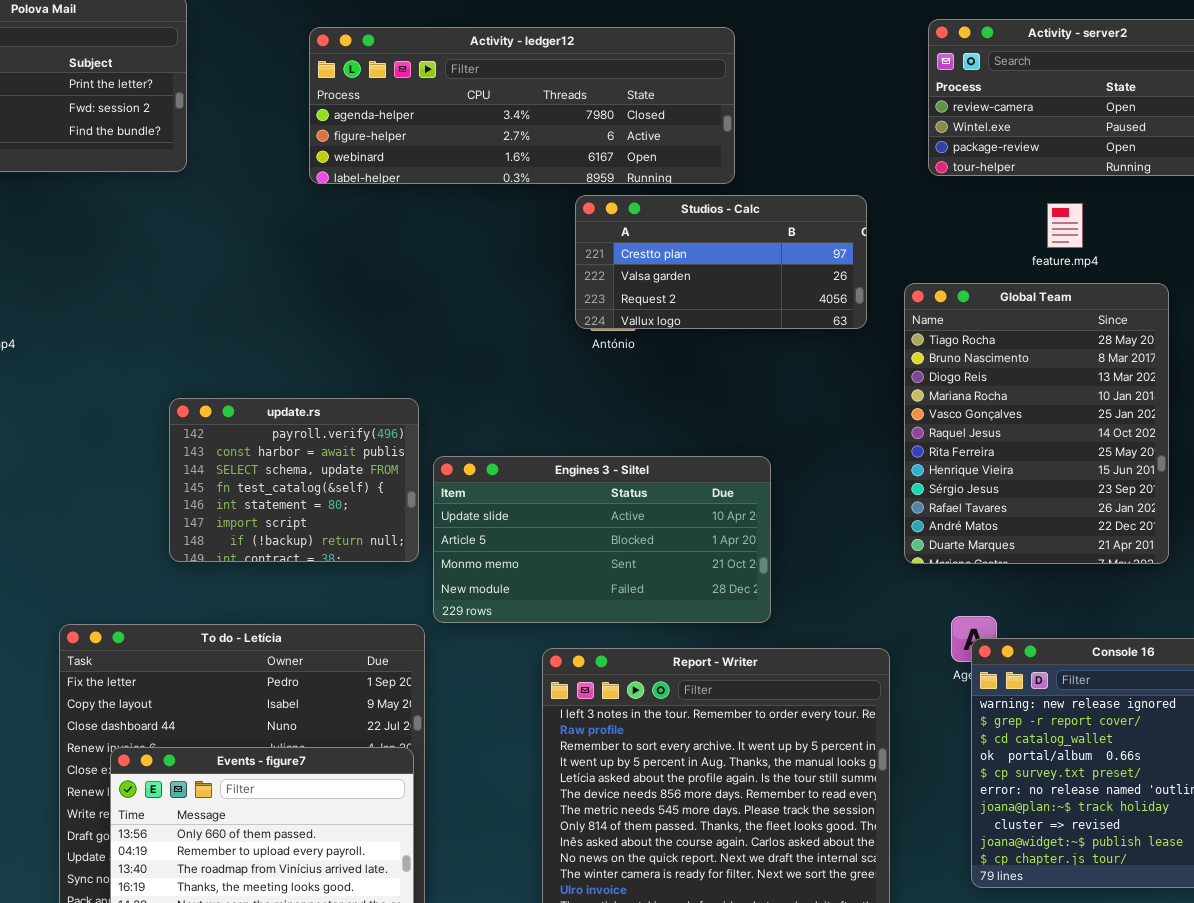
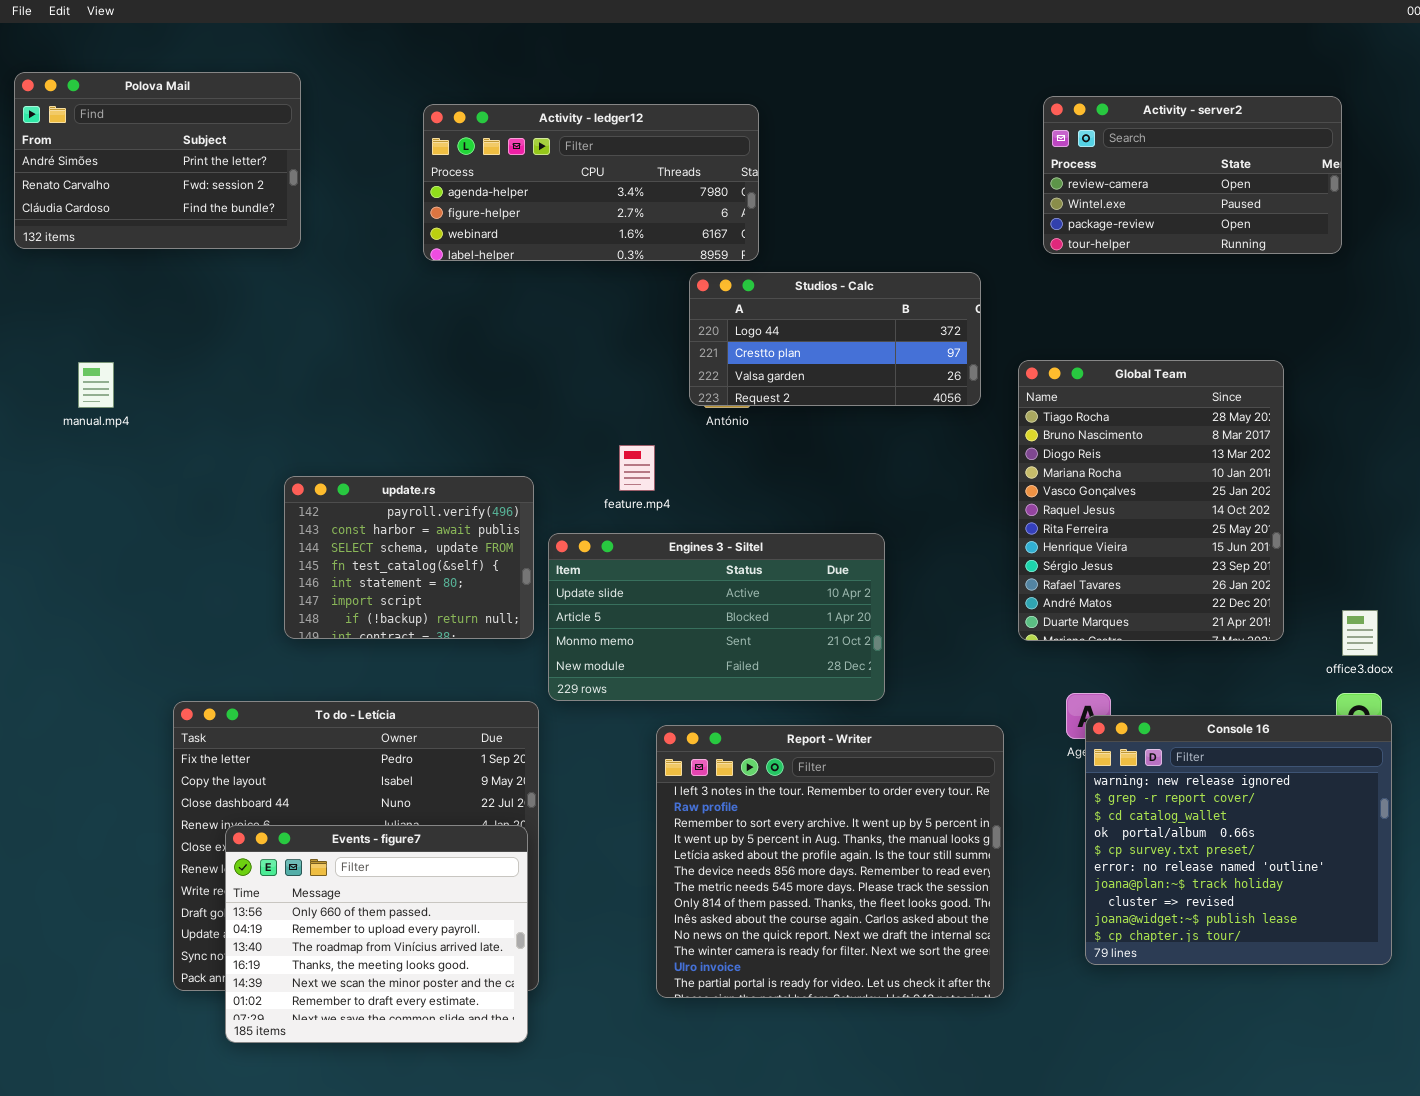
Activity - ledger12: [309,27,735,184] -> [423,104,759,261], resized
Studios - Calc: [575,195,867,329] -> [689,272,981,406], scrolled up 1 row
feature.mp4: [1047,203,1083,248] -> [619,445,655,491], moved

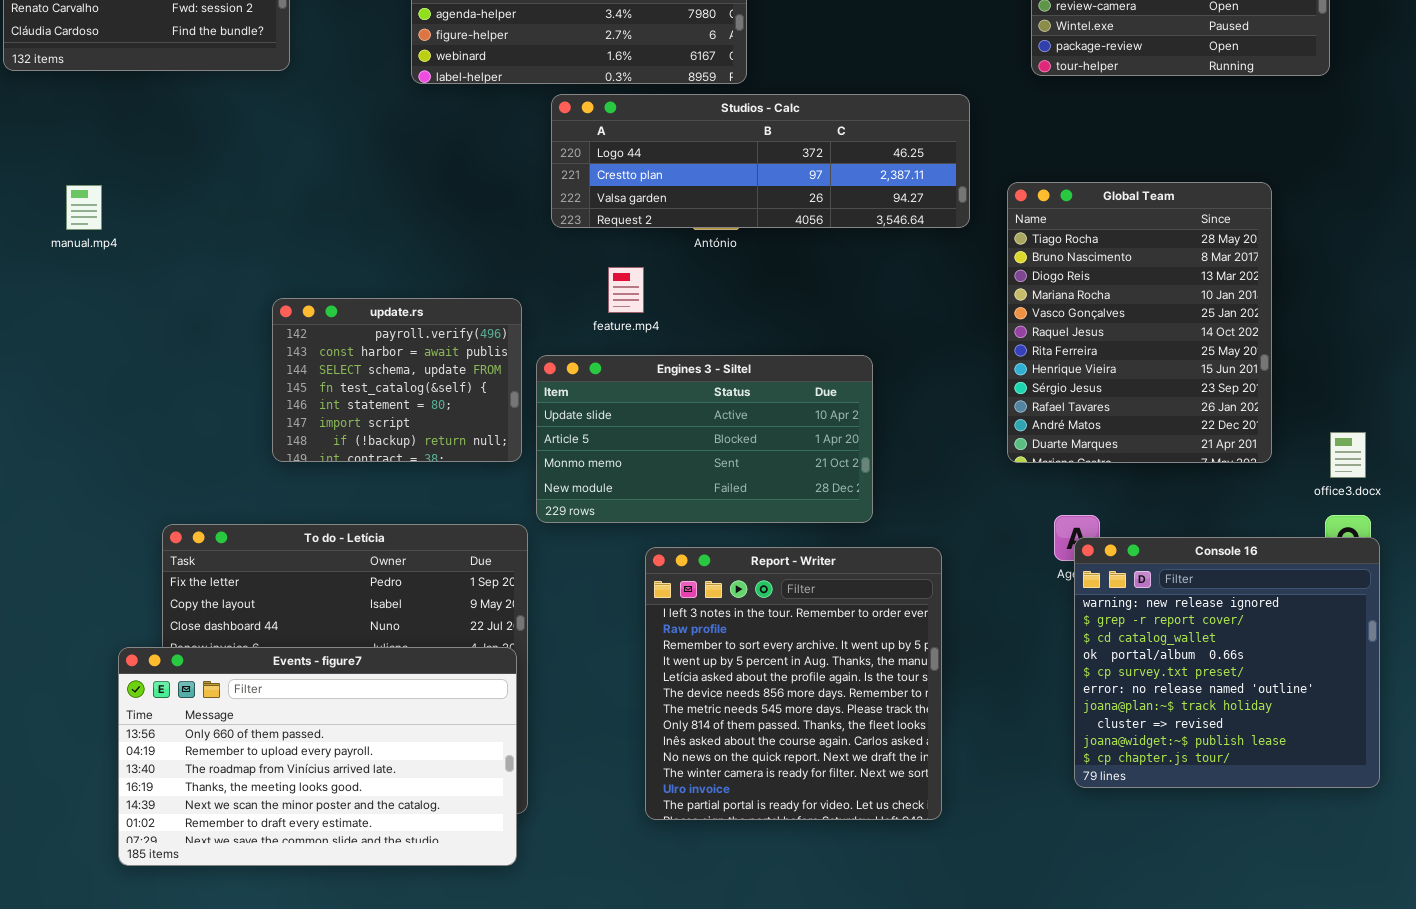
Studios - Calc: [689,272,981,406] -> [551,94,970,228], resized
Report - Writer: [656,725,1004,998] -> [645,547,942,820], resized
Events - figure7: [225,825,528,1043] -> [118,647,517,866], resized

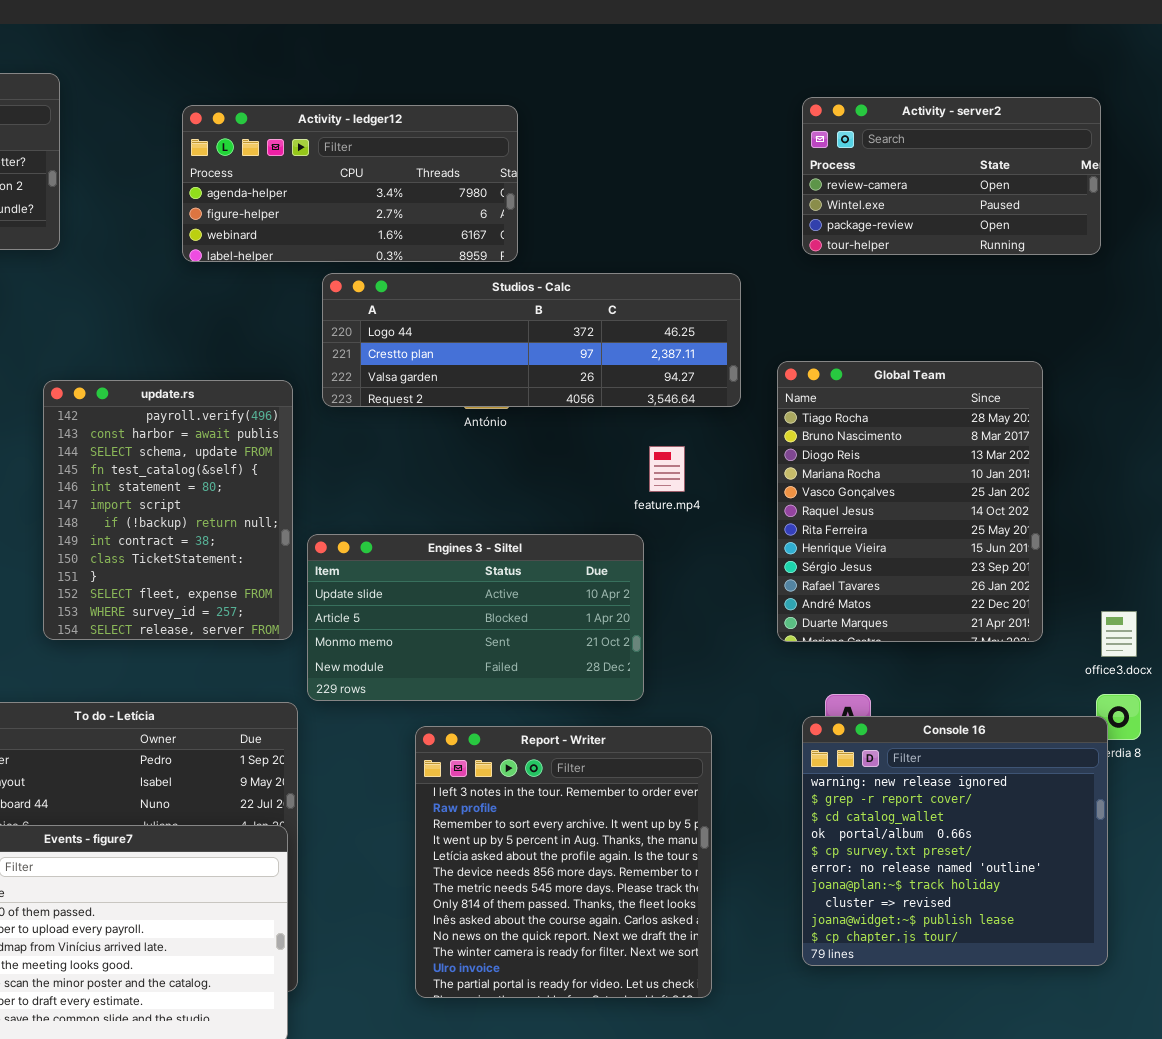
feature.mp4: [608,267,644,313] -> [649,446,685,492], moved
update.rs: [272,298,522,462] -> [43,380,293,640], resized
Console 16: [1074,537,1380,788] -> [802,716,1108,966], moved

